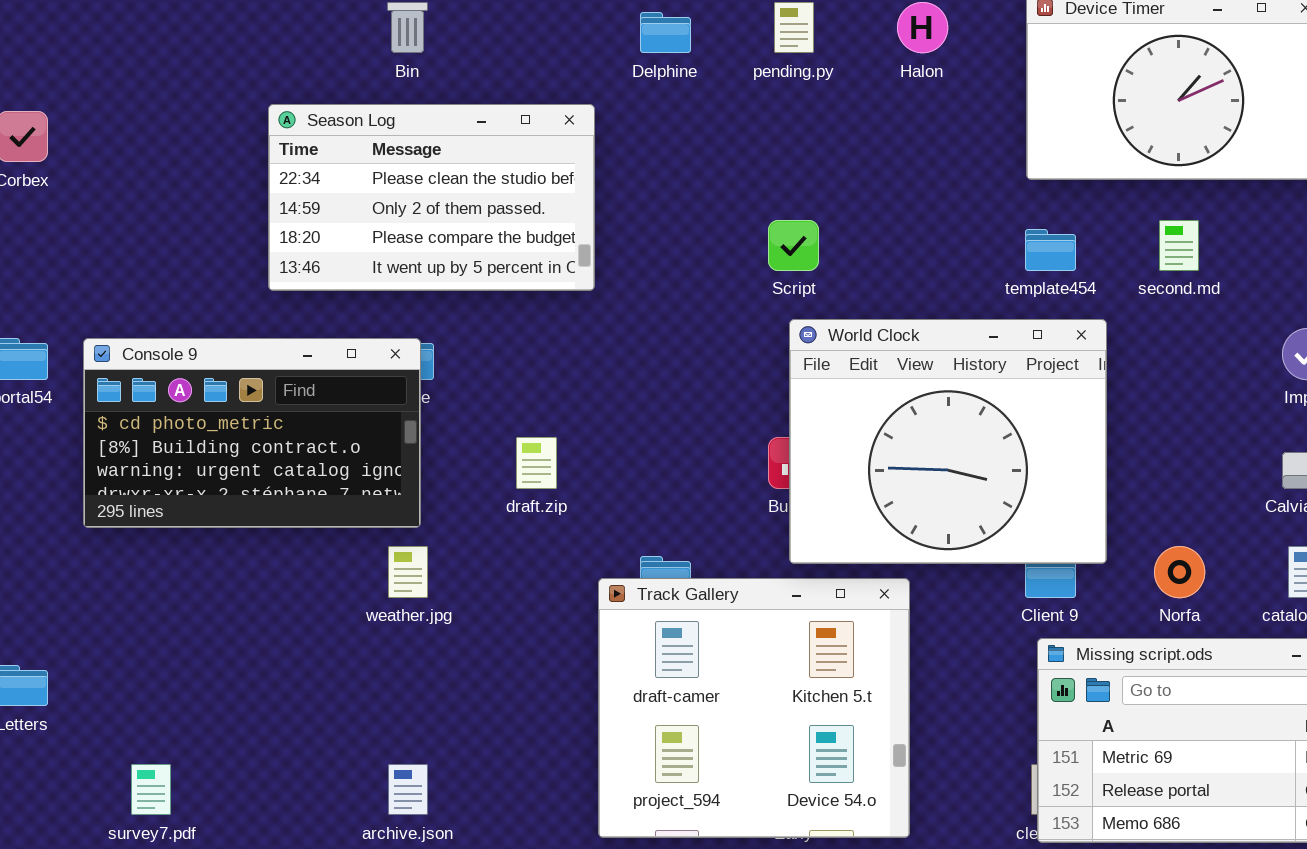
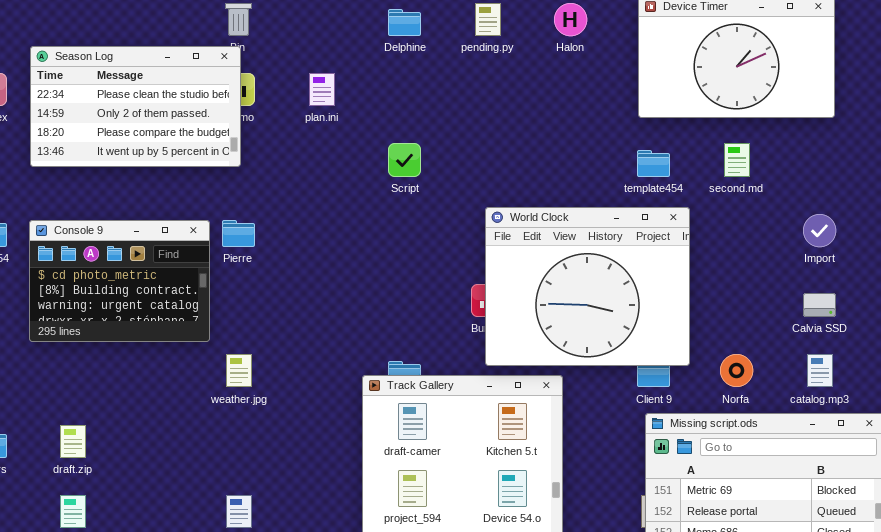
Season Log: [268,104,595,291] -> [30,46,241,167], moved
Script: [768,220,819,271] -> [388,143,421,177], moved
Console 9: [83,338,421,528] -> [29,220,210,342], resized
draft.zip: [516,437,557,489] -> [60,425,86,458], moved

